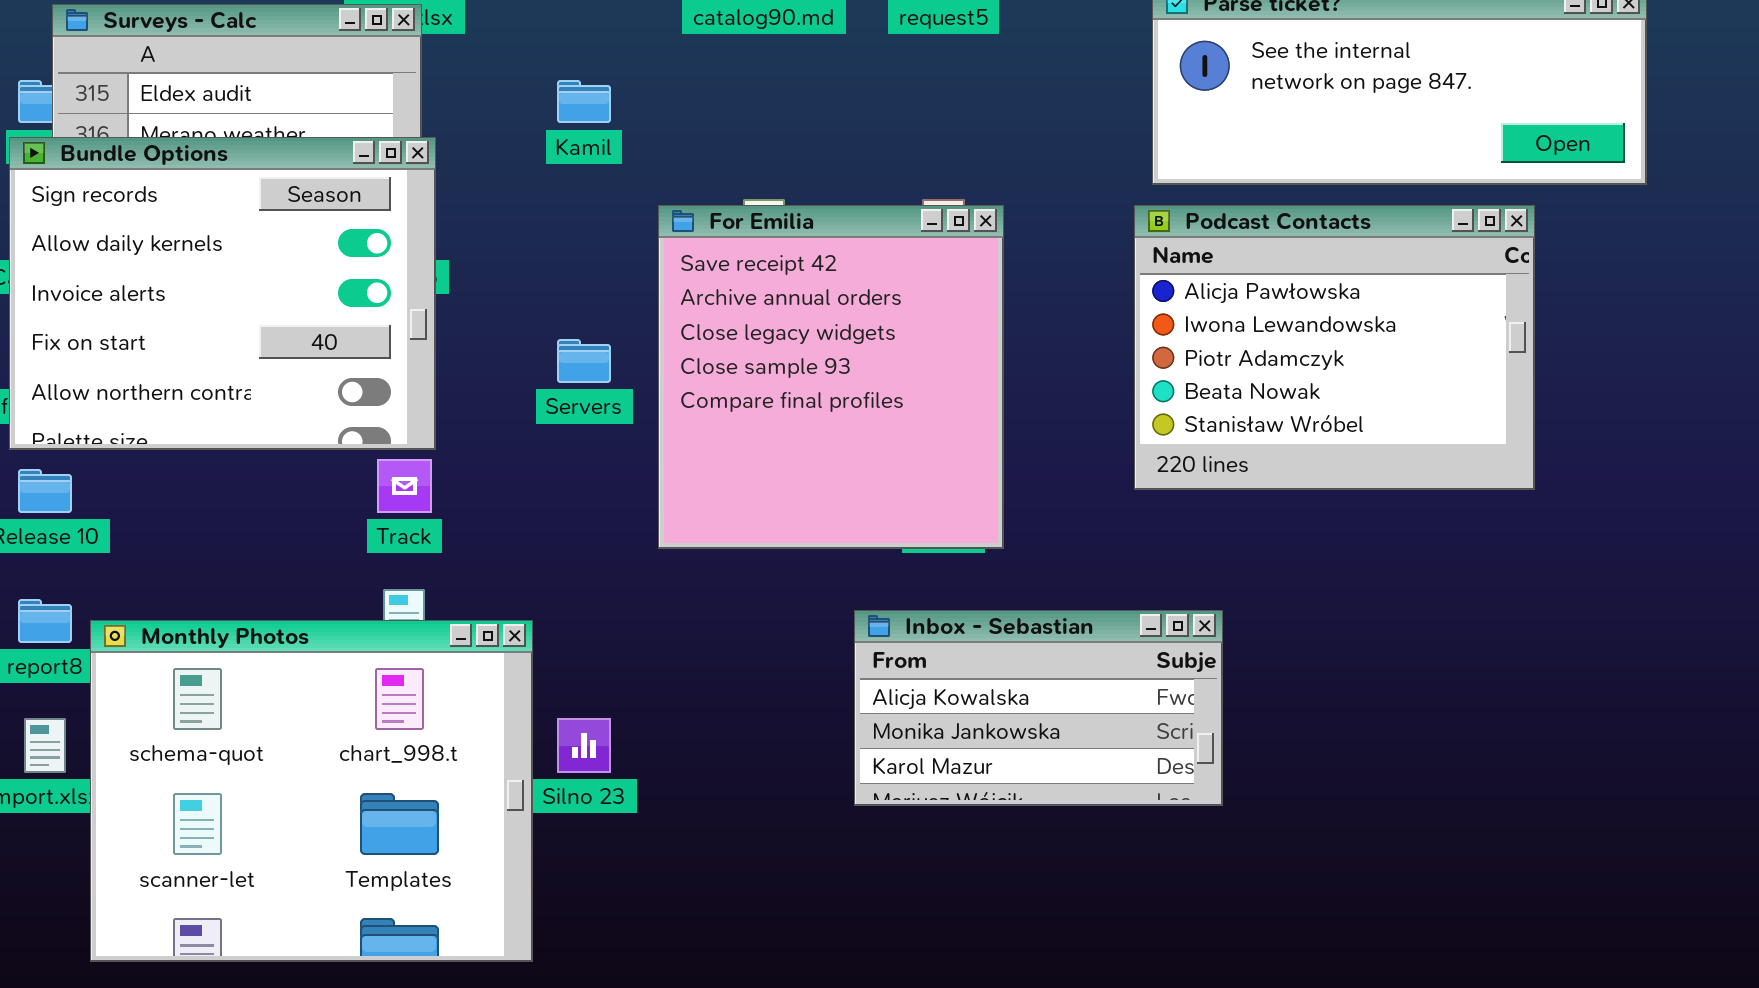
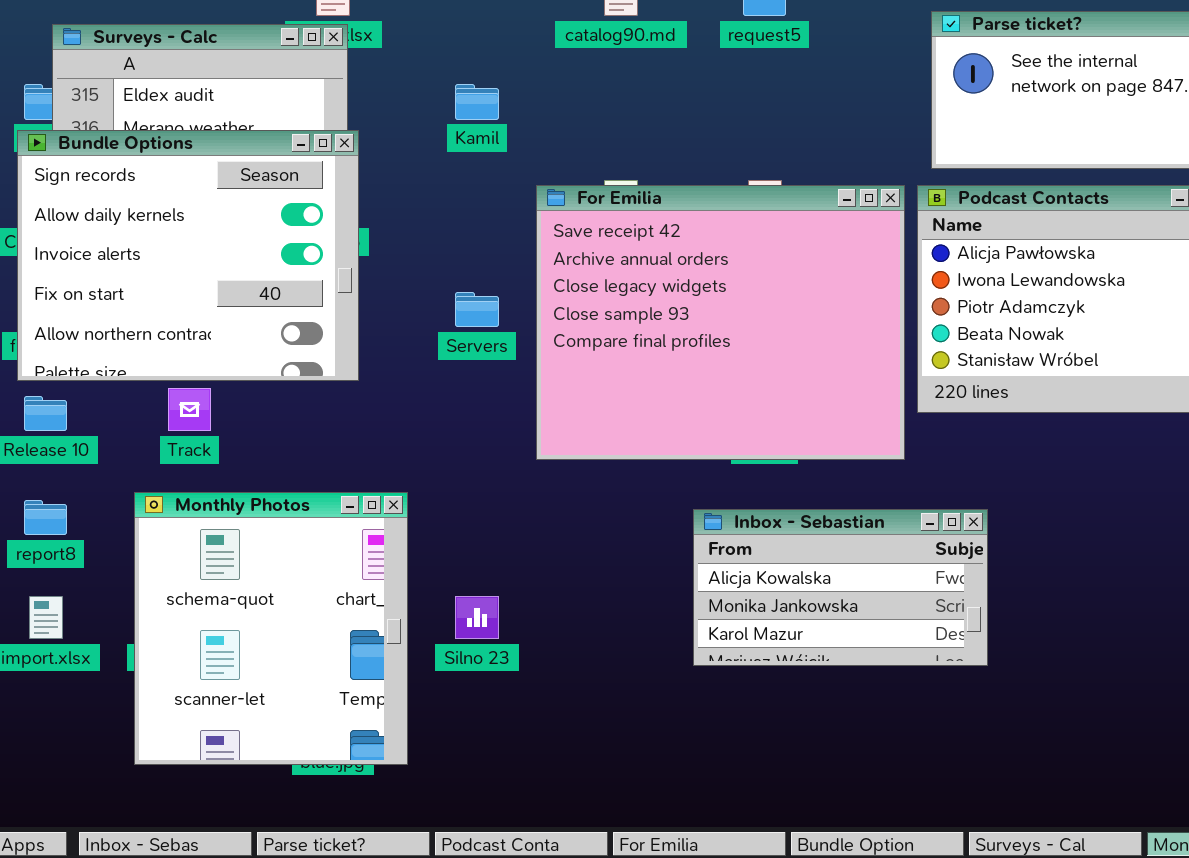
For Emilia: [658,205,1004,549] -> [536,185,905,460], resized
Track: [377,459,432,513] -> [168,388,211,431], moved
Monthly Photos: [90,620,533,962] -> [134,492,408,765], moved, resized

